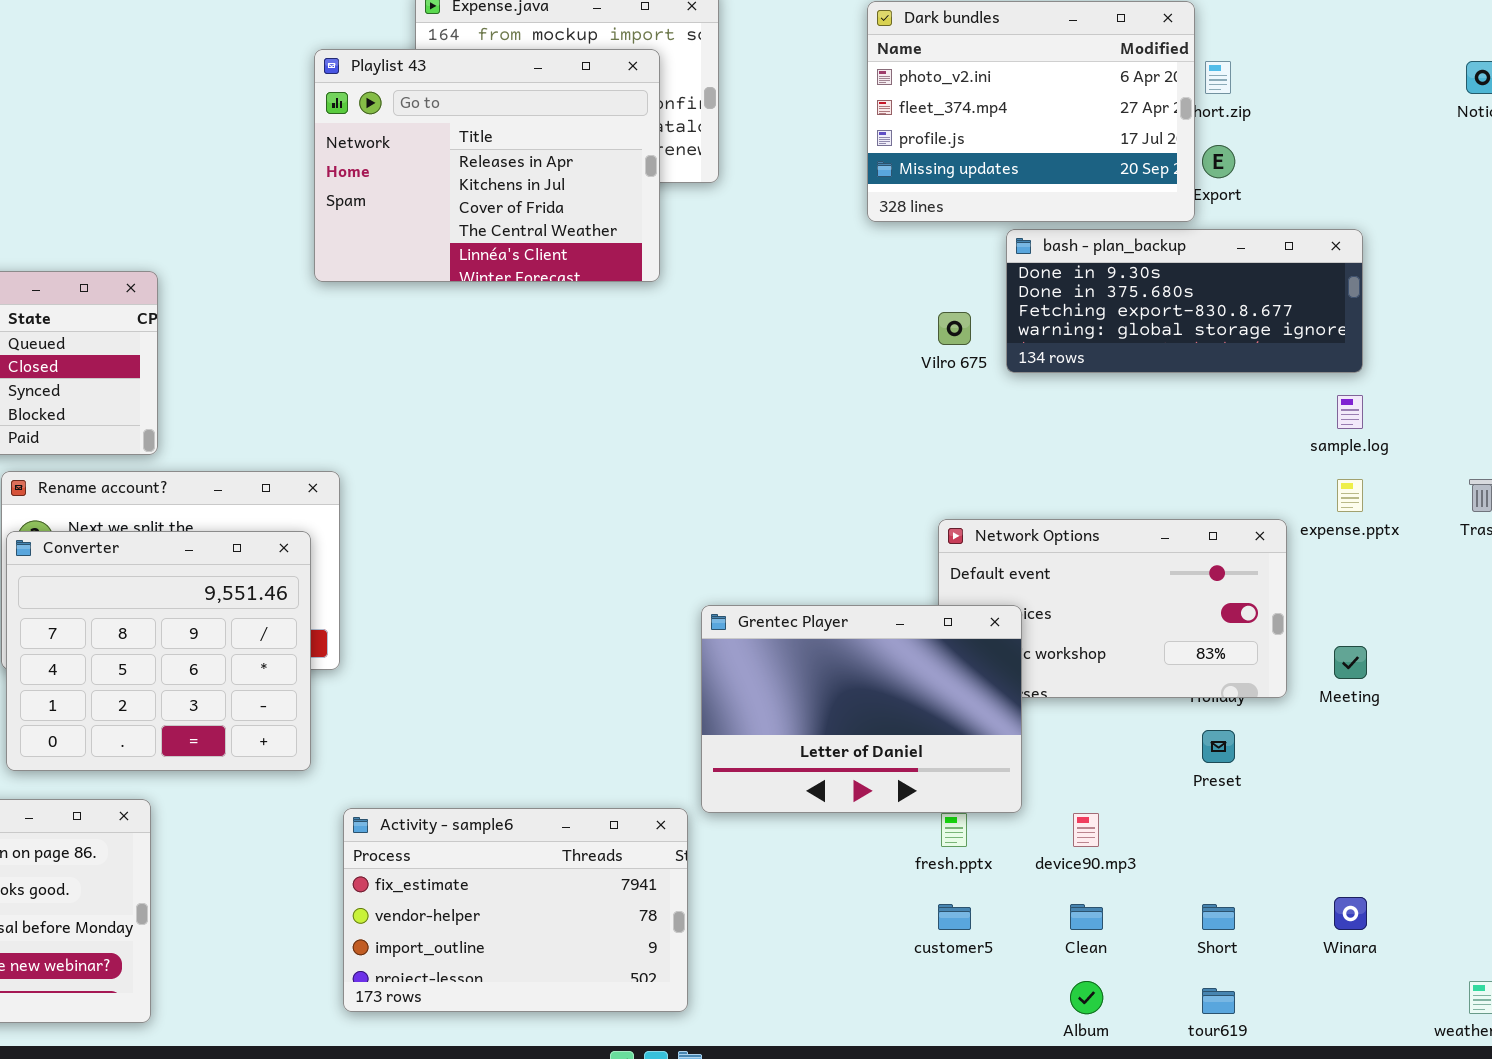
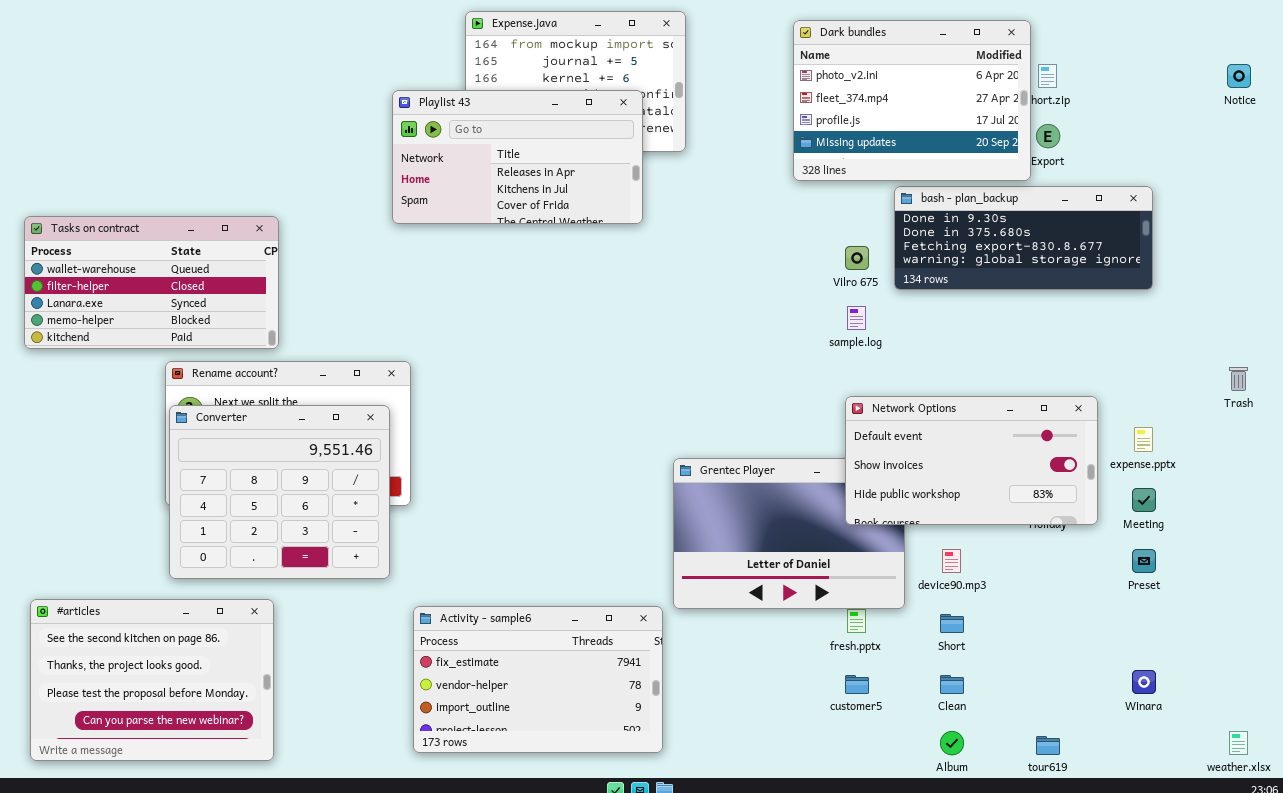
Playlist 43: [314,49,660,282] -> [392,90,643,224], resized
sample.log: [1337,395,1363,429] -> [847,306,866,330], moved
expense.pptx: [1337,479,1363,512] -> [1134,427,1153,452], moved
Network Options: [938,519,1287,698] -> [845,396,1098,525], raised
Preset: [1202,730,1235,763] -> [1132,549,1156,573], moved
device90.mp3: [1073,813,1099,847] -> [942,549,961,573], moved
Short: [1202,904,1235,930] -> [940,614,964,633], moved

